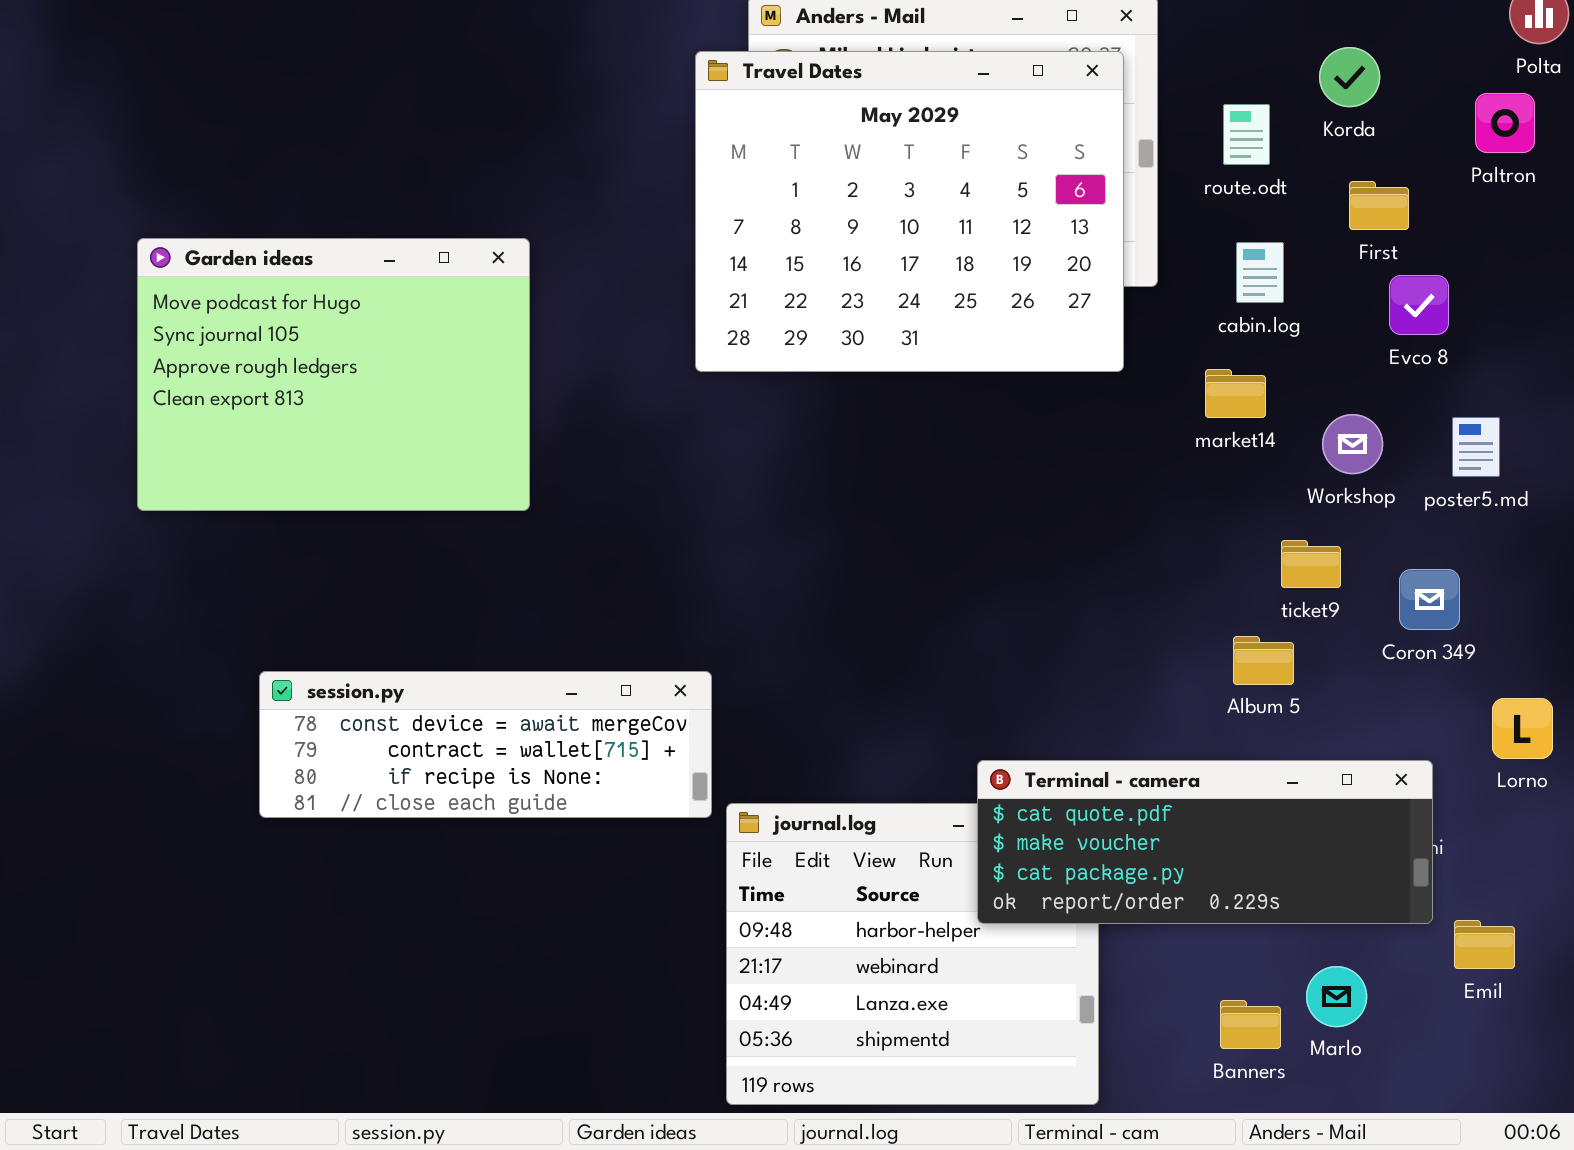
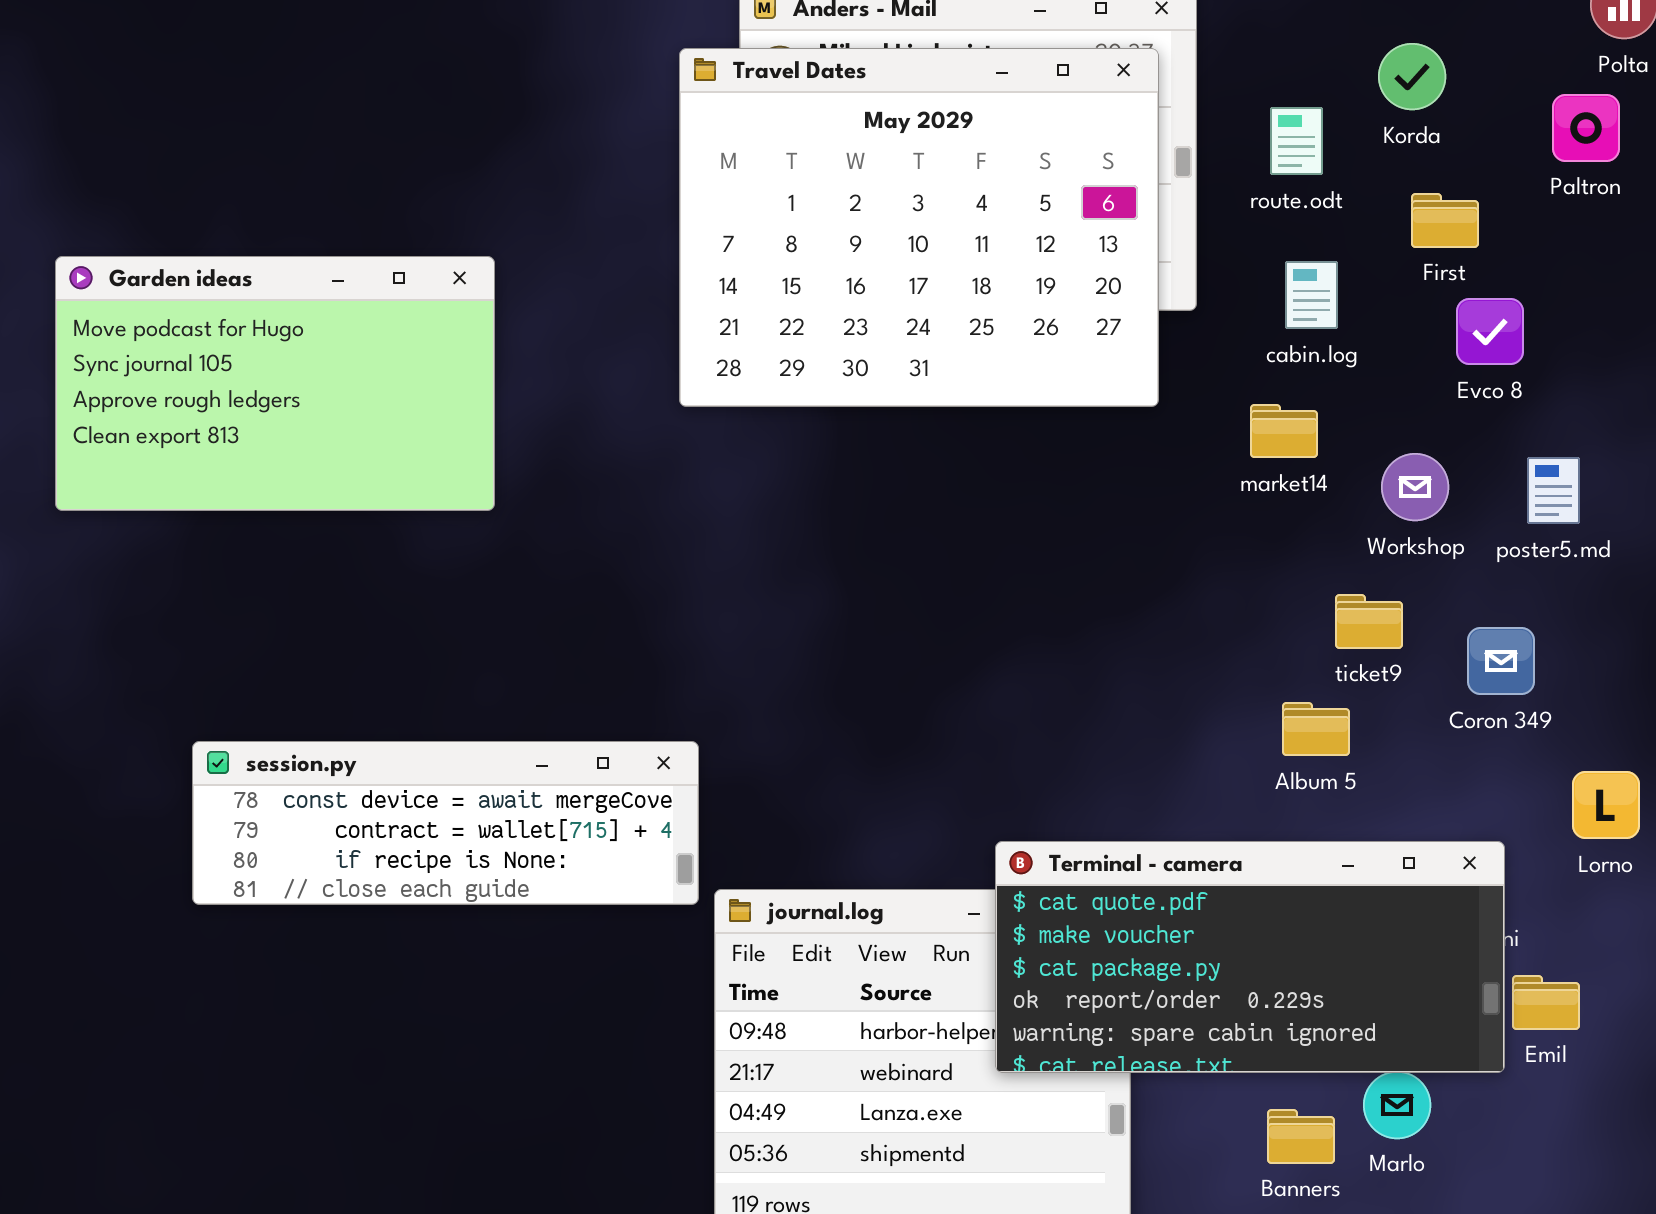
Garden ideas: [137,238,530,511] -> [55,256,495,511], resized
Terminal - camera: [977,760,1433,924] -> [995,841,1505,1073], resized
Emil: [1454,920,1515,969] -> [1512,975,1580,1030], moved

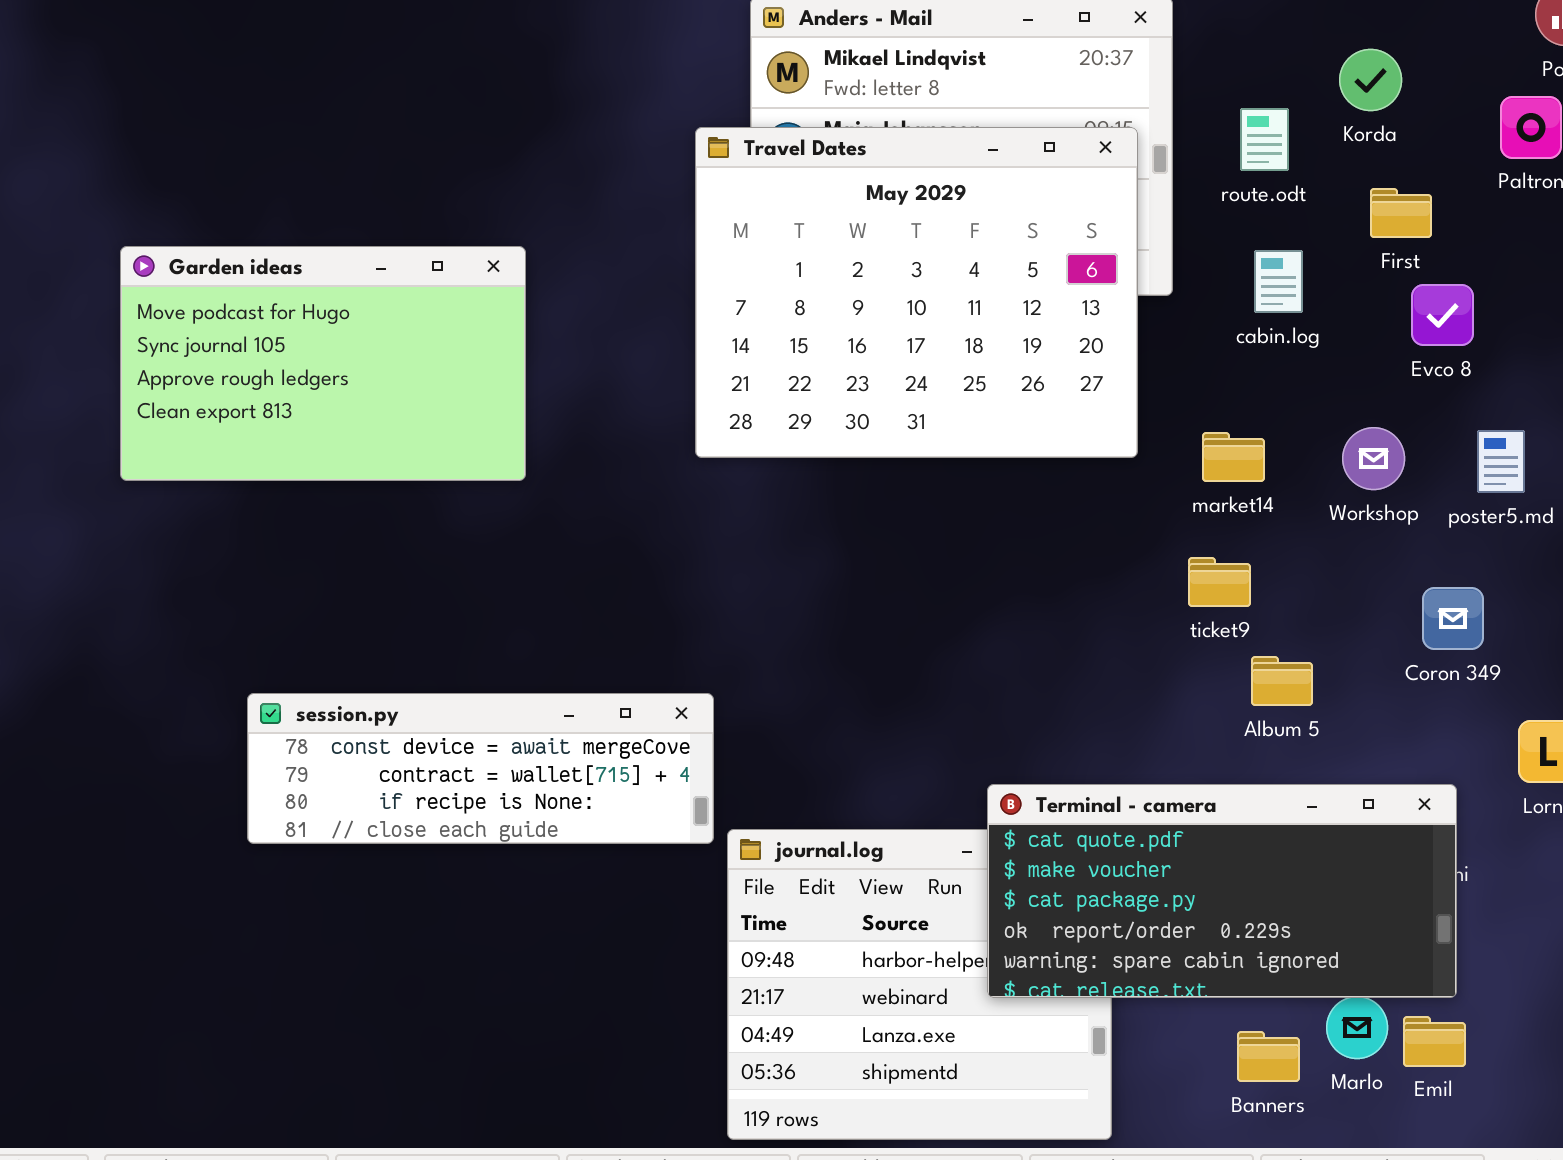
Travel Dates: [679,48,1159,407] -> [695,127,1138,458], moved
market14: [1250,404,1318,458] -> [1202,432,1265,482], moved
ticket9: [1335,594,1403,649] -> [1188,557,1251,607], moved
Emil: [1512,975,1580,1030] -> [1403,1016,1466,1067], moved

